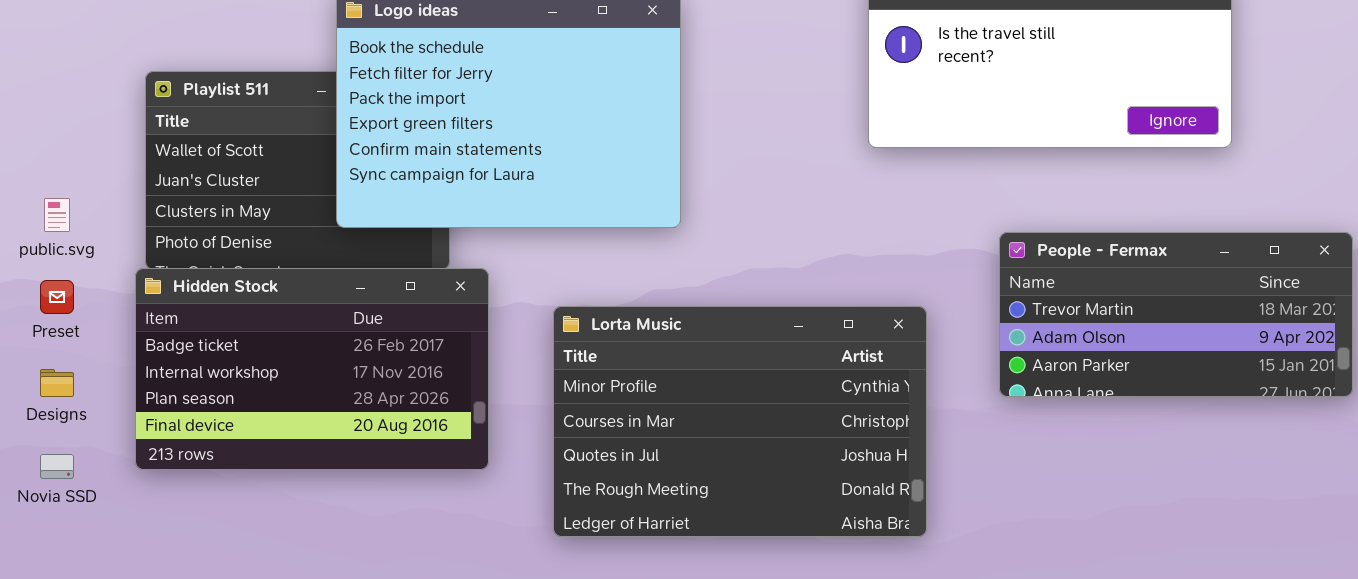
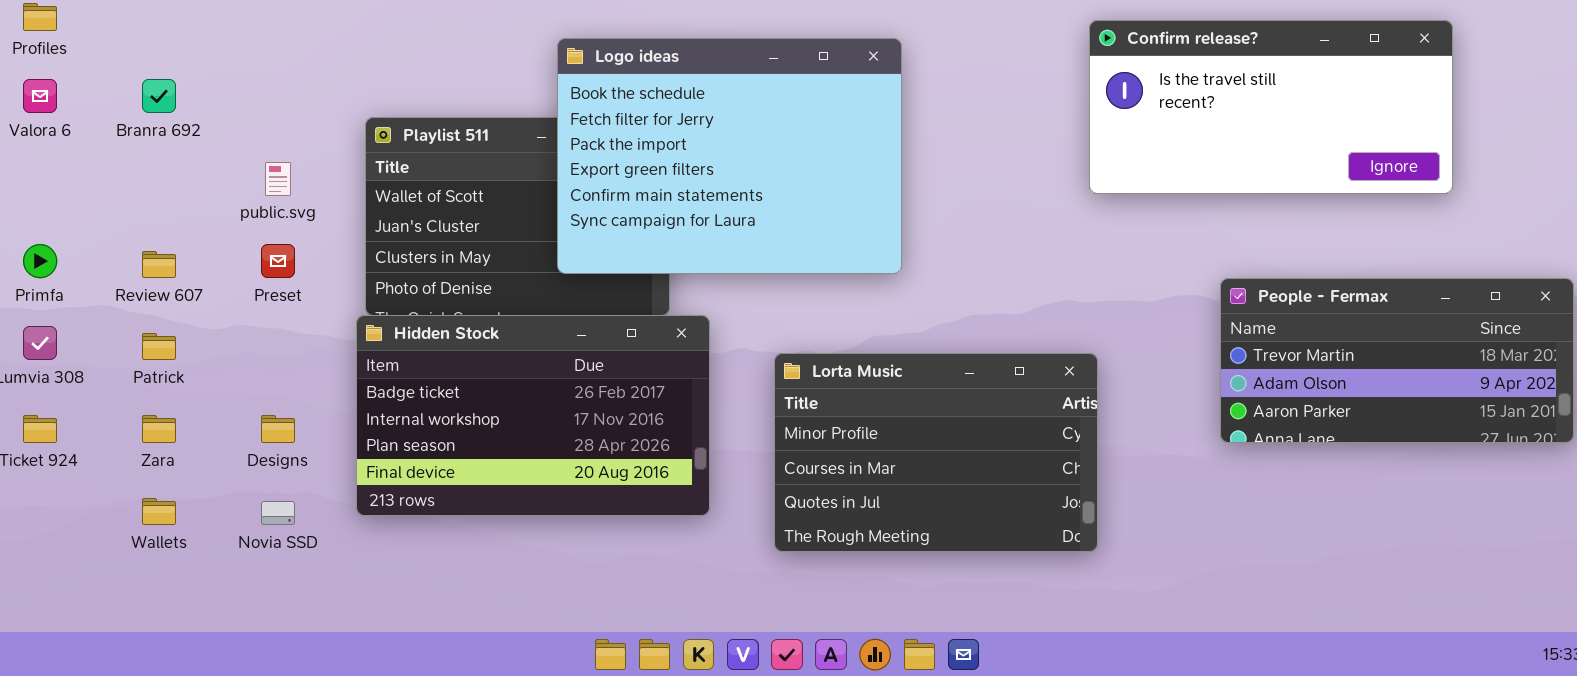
public.svg: [44,198,70,232] -> [265,162,291,196], moved
Preset: [40,280,74,314] -> [261,244,295,278], moved
Lorta Music: [553,306,927,537] -> [774,353,1098,552], resized

